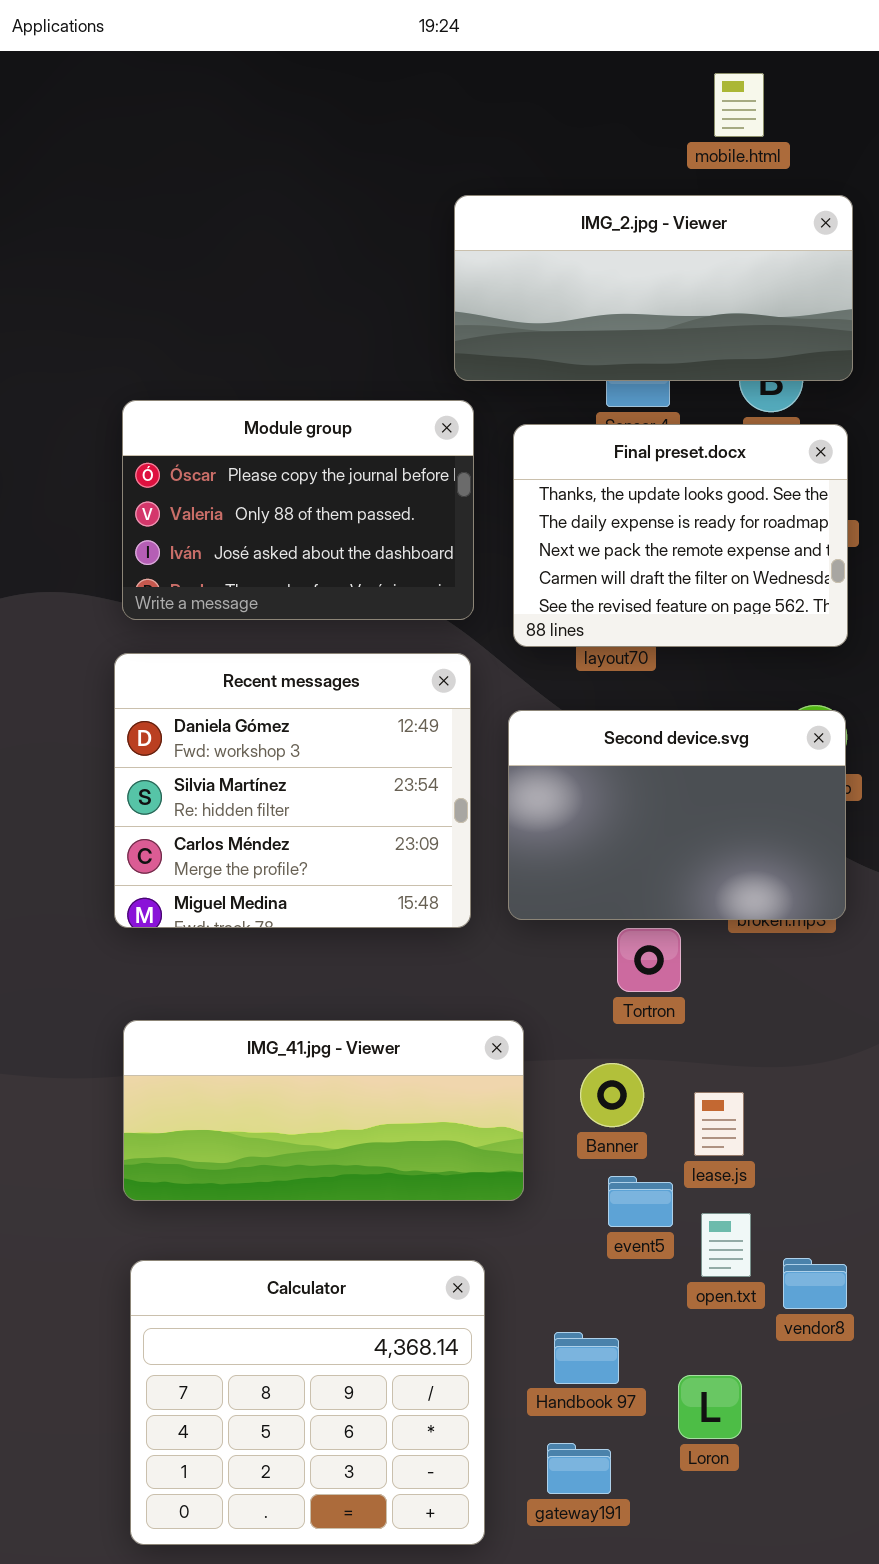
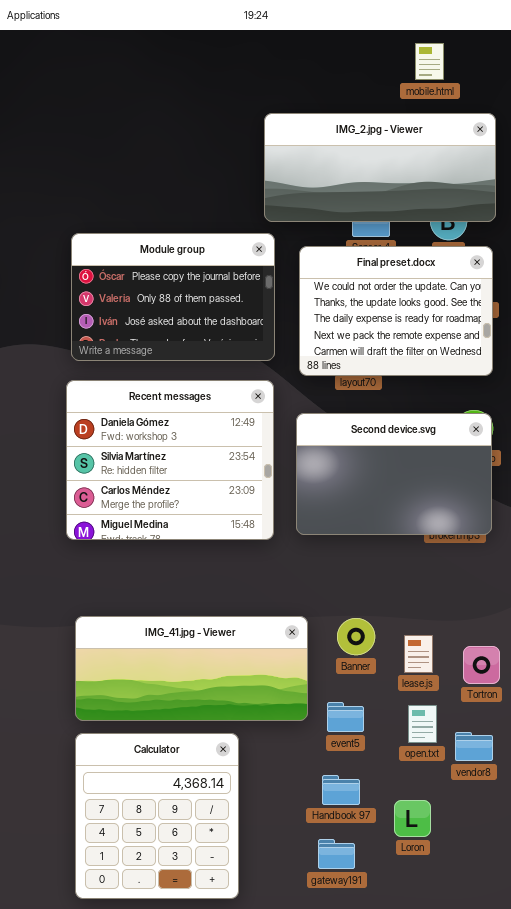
Final preset.docx: [513,424,848,647] -> [299,246,493,376], scrolled up 1 row
Tortron: [617,928,681,992] -> [463,646,500,684], moved
IMG_41.jpg - Viewer: [123,1020,524,1201] -> [75,616,308,721], moved
event5: [608,1176,673,1227] -> [327,702,364,732], moved
Calculator: [130,1260,485,1545] -> [75,733,239,899], resized

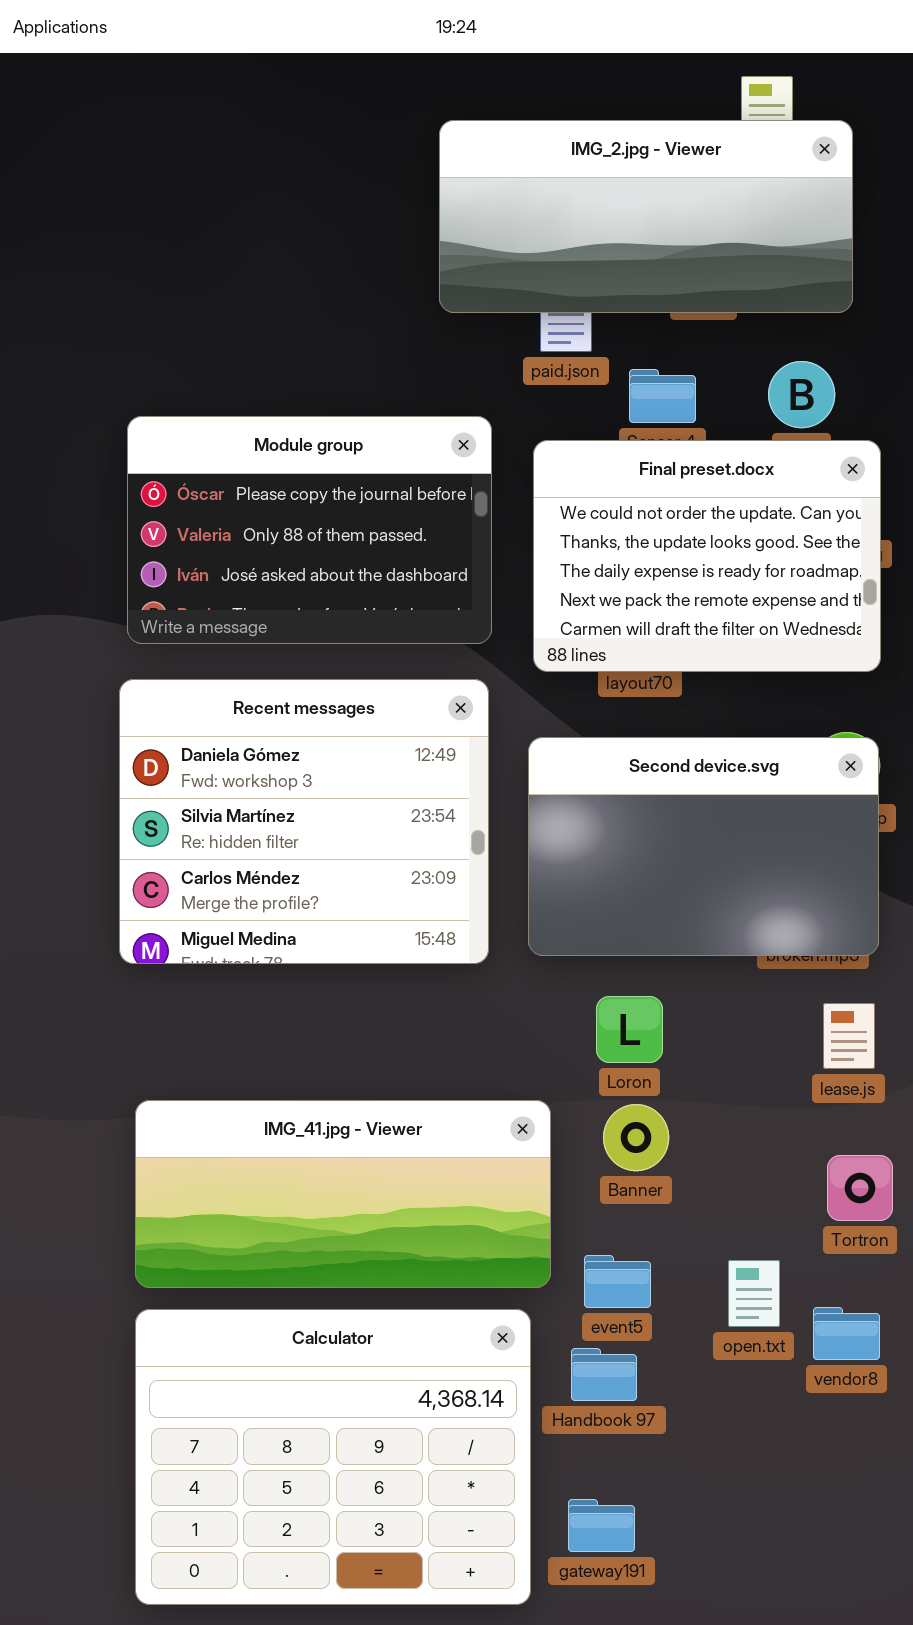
IMG_2.jpg - Viewer: [264,113,496,222] -> [439,120,853,313], moved
lease.js: [404,635,433,673] -> [823,1003,875,1069], moved
Calculator: [75,733,239,899] -> [135,1309,531,1605], resized
Handbook 97: [322,775,360,805] -> [571,1348,637,1401], moved
Loron: [394,800,431,837] -> [596,996,663,1063], moved

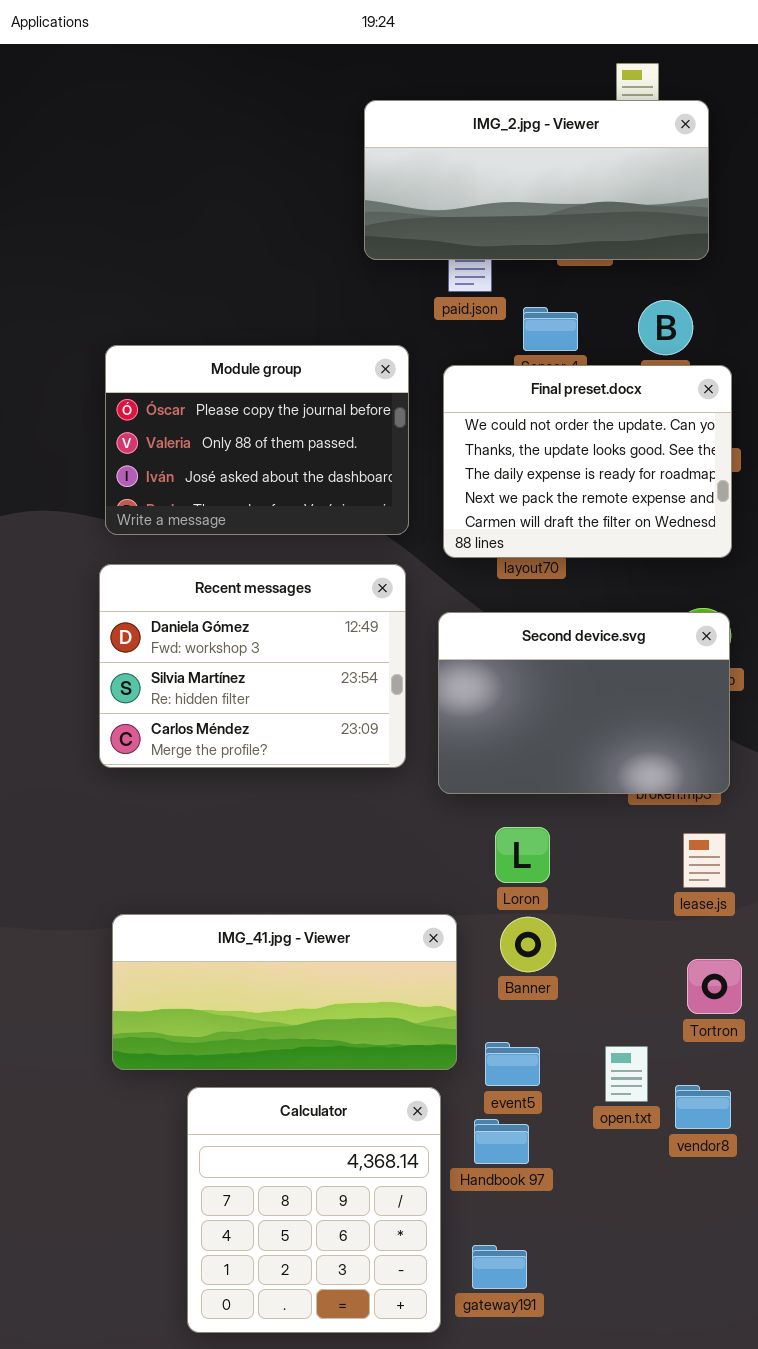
Recent messages: [119,679,489,964] -> [99,564,406,768], resized
Calculator: [135,1309,531,1605] -> [187,1087,441,1333], resized

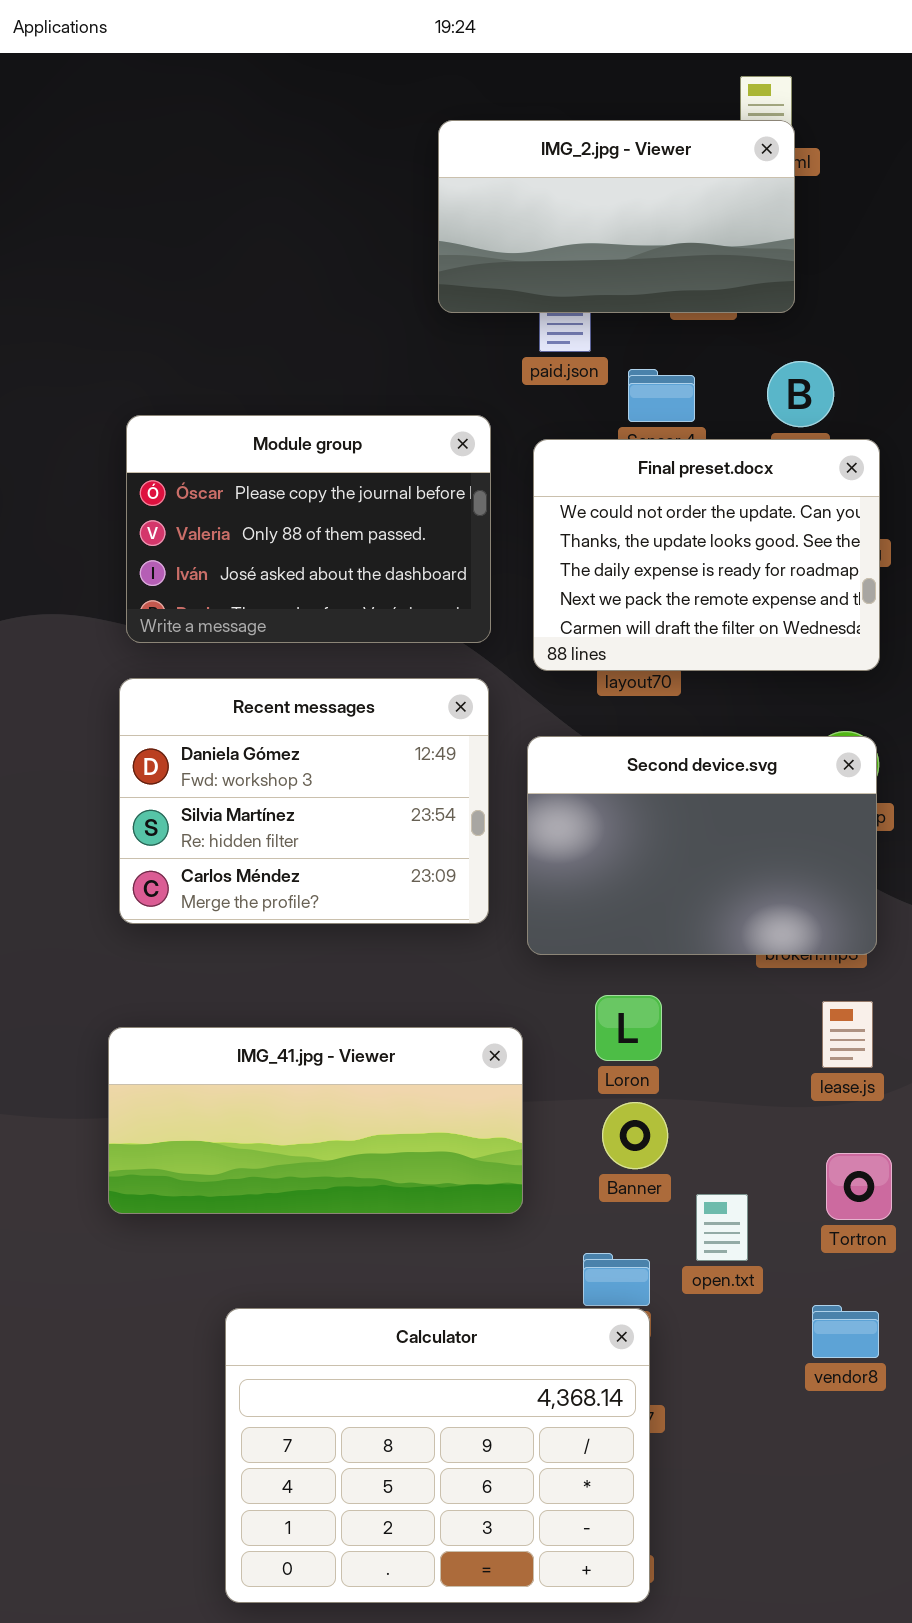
IMG_2.jpg - Viewer: [364,100,709,260] -> [438,120,795,313], resized
IMG_41.jpg - Viewer: [112,914,457,1070] -> [108,1027,523,1214], moved
open.txt: [605,1046,648,1102] -> [696,1194,748,1261], moved
Calculator: [187,1087,441,1333] -> [225,1308,650,1603], resized

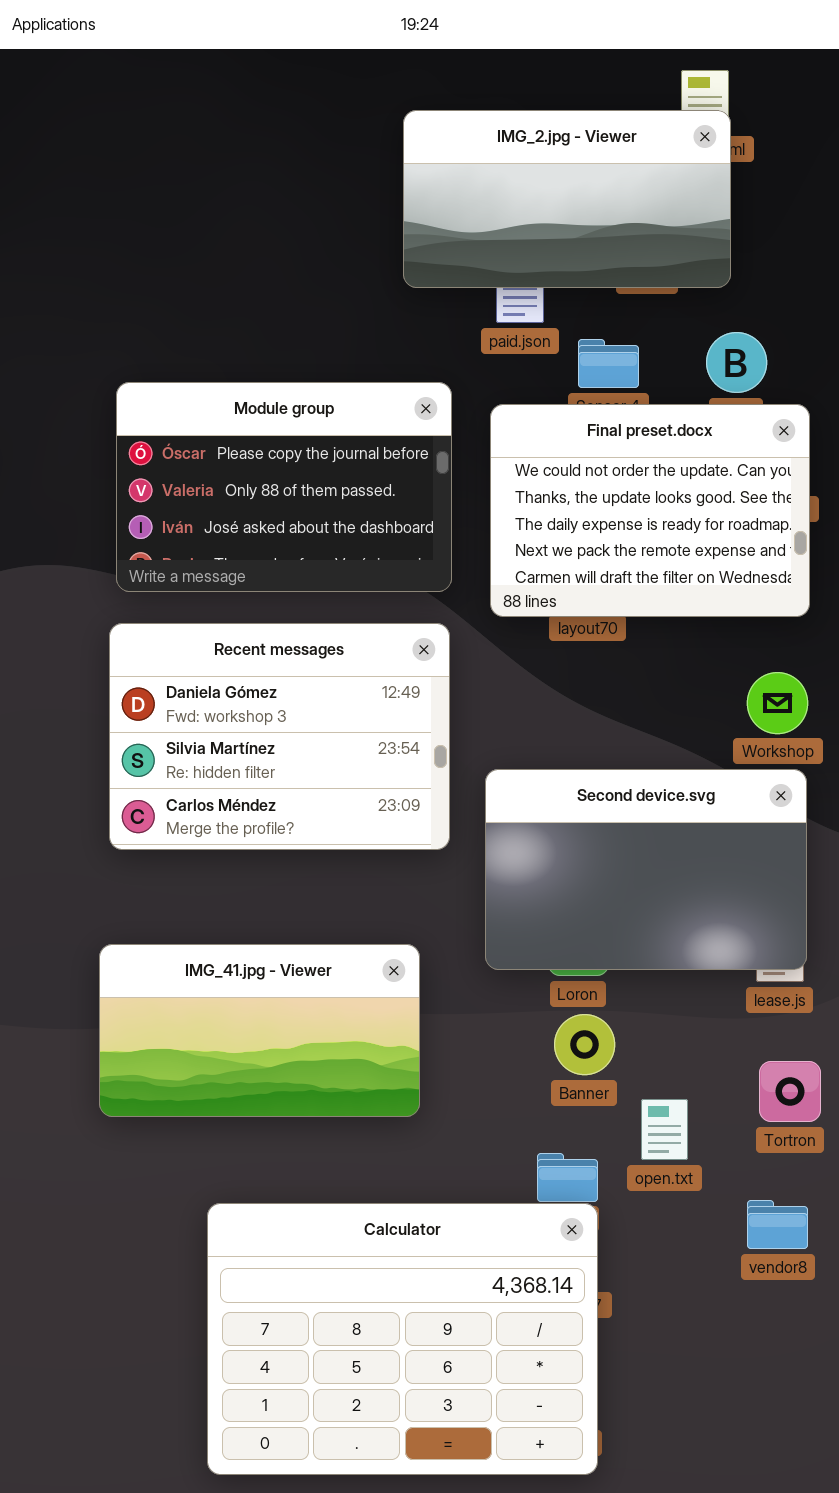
Second device.svg: [527,736,877,955] -> [485,769,807,970], moved
IMG_41.jpg - Viewer: [108,1027,523,1214] -> [99,944,420,1117], resized

